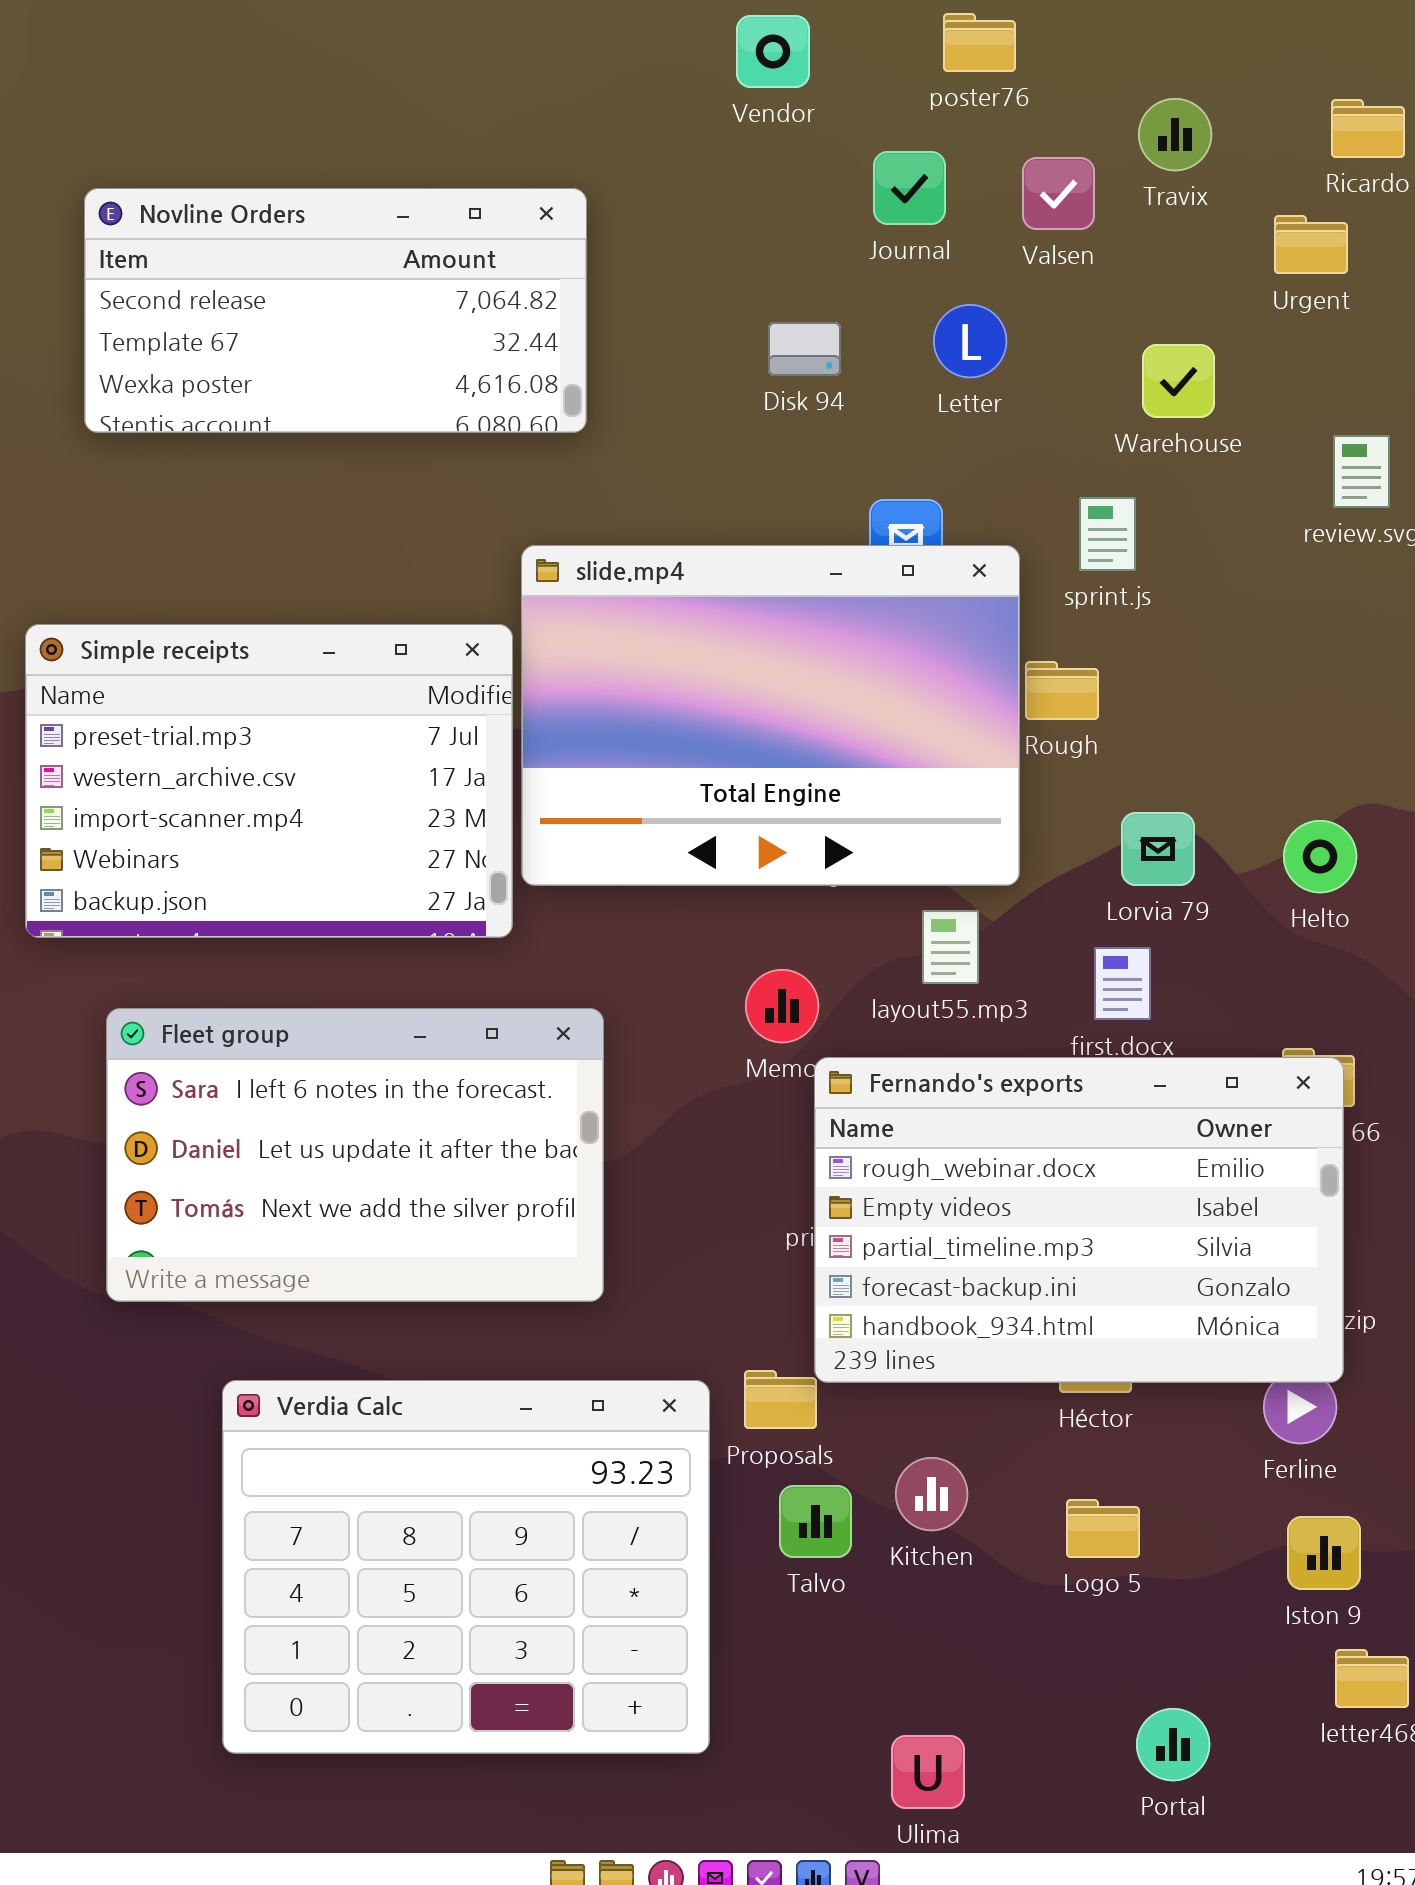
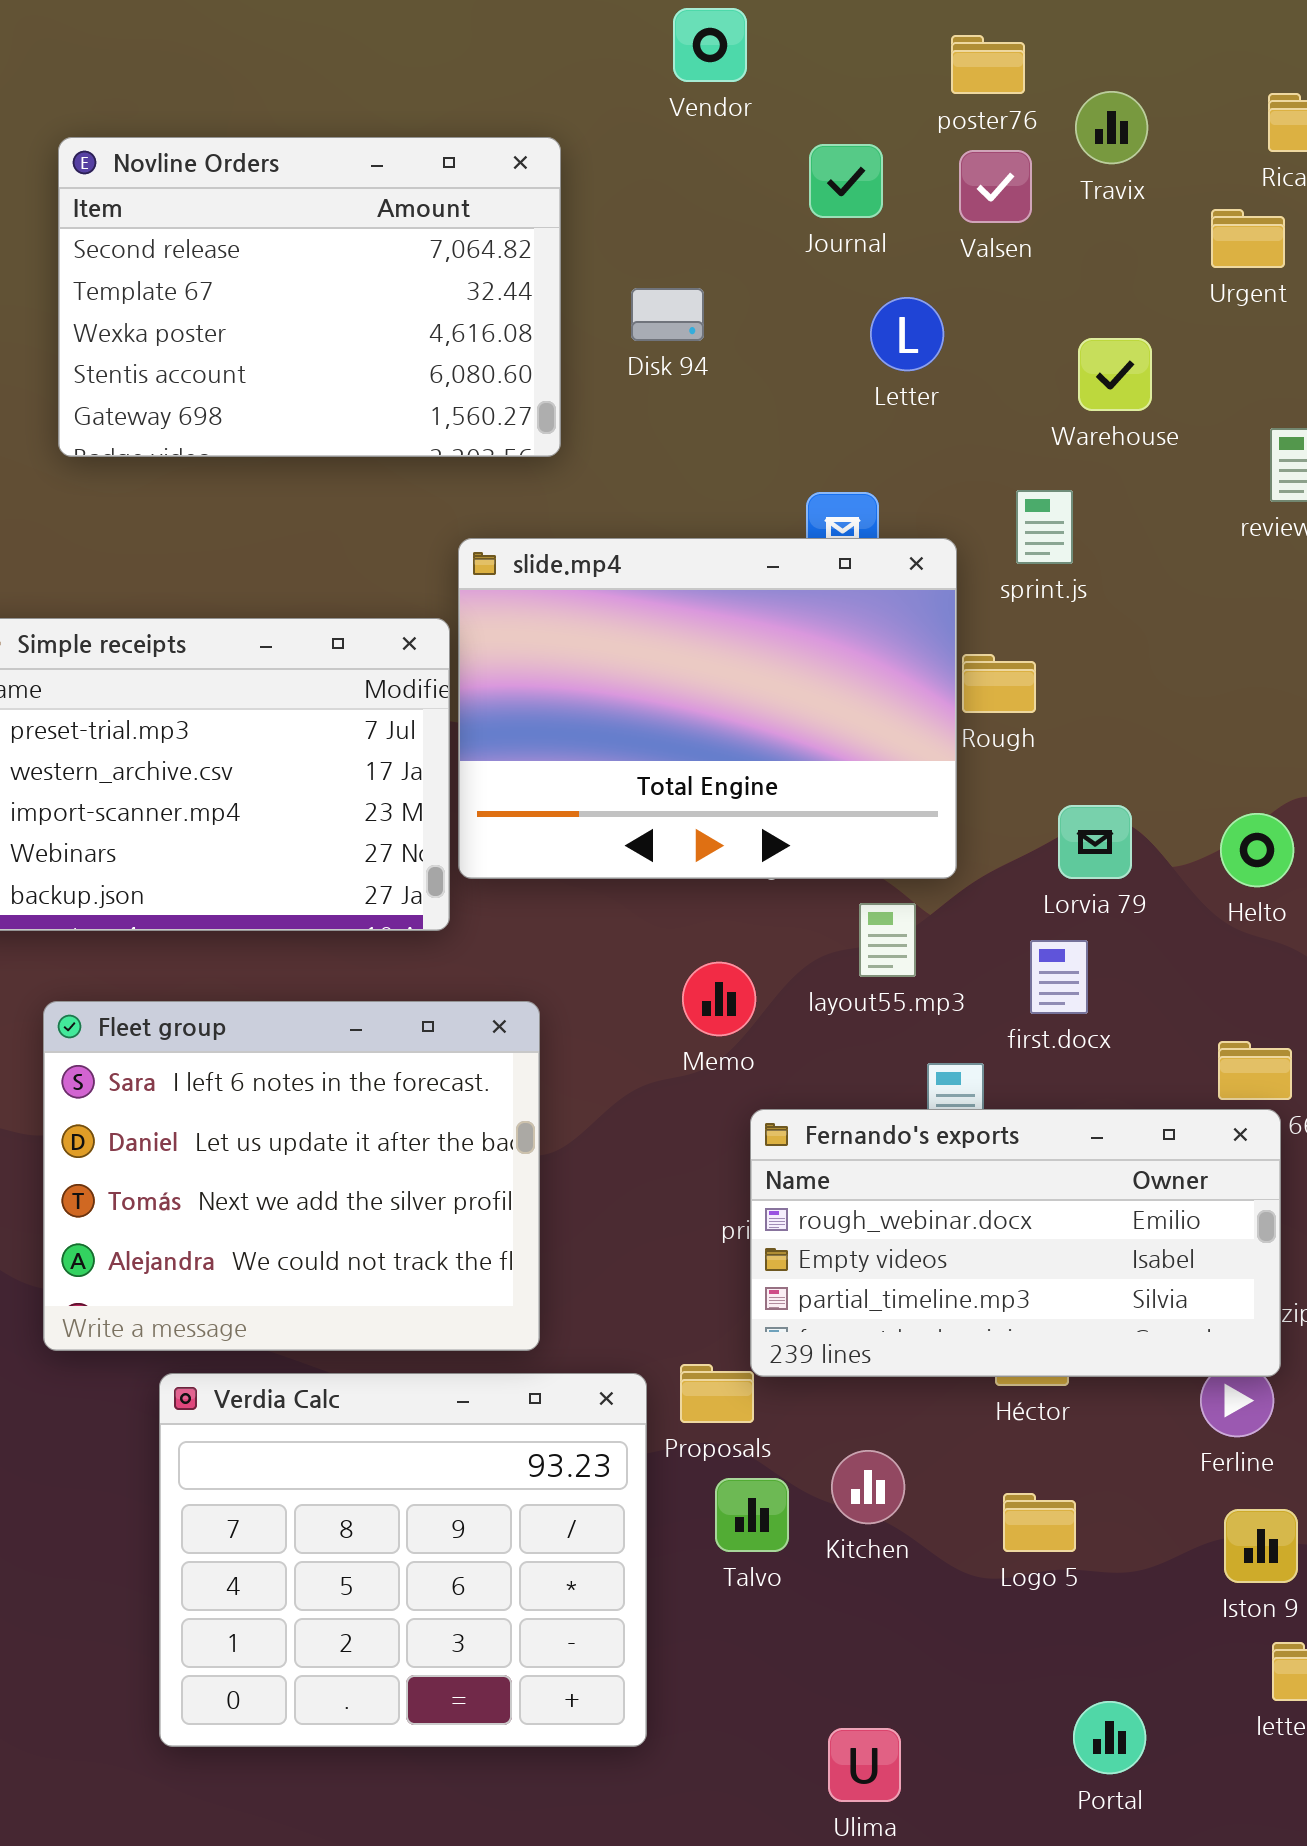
poster76: [943,13,1016,72] -> [951,35,1025,94], moved
Novline Orders: [84,188,587,433] -> [58,137,561,457], moved, resized
Disk 94: [768,322,841,376] -> [631,288,704,341], moved
Fleet group: [106,1008,604,1302] -> [43,1001,540,1351], resized
Fernando's exports: [814,1057,1344,1383] -> [750,1109,1281,1377], resized

